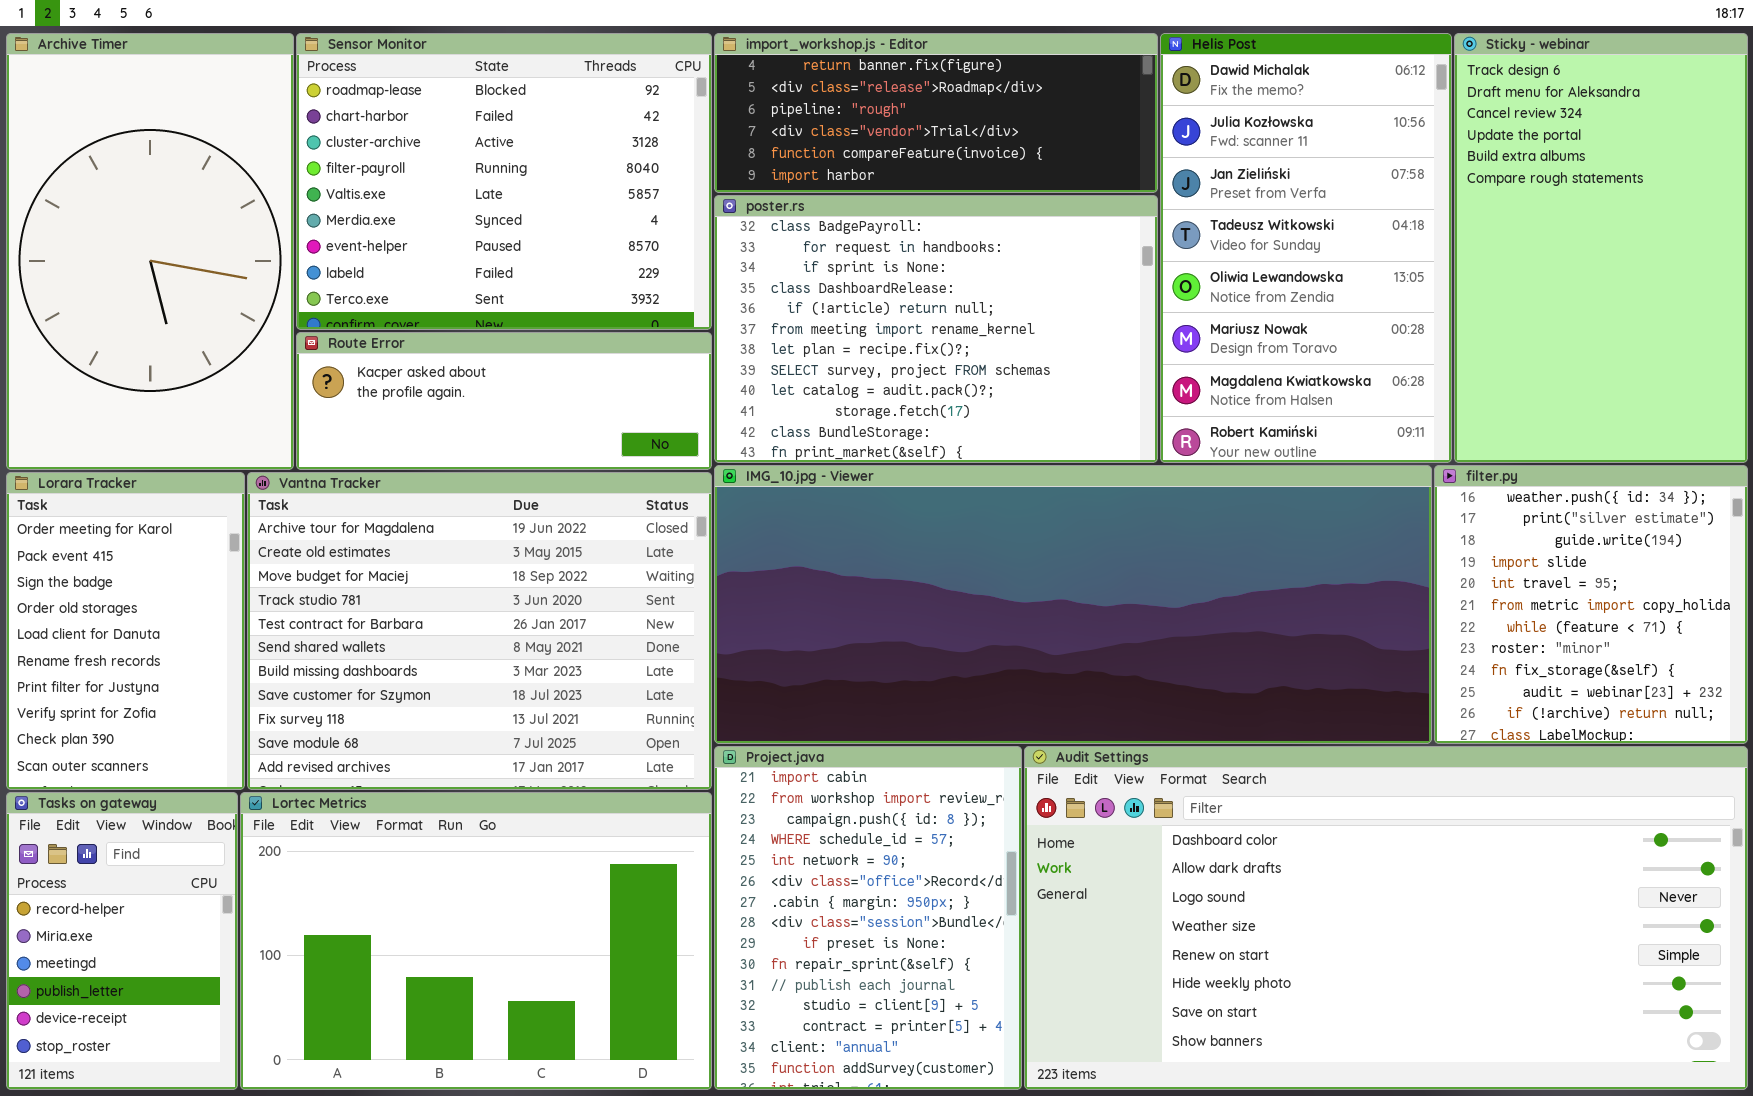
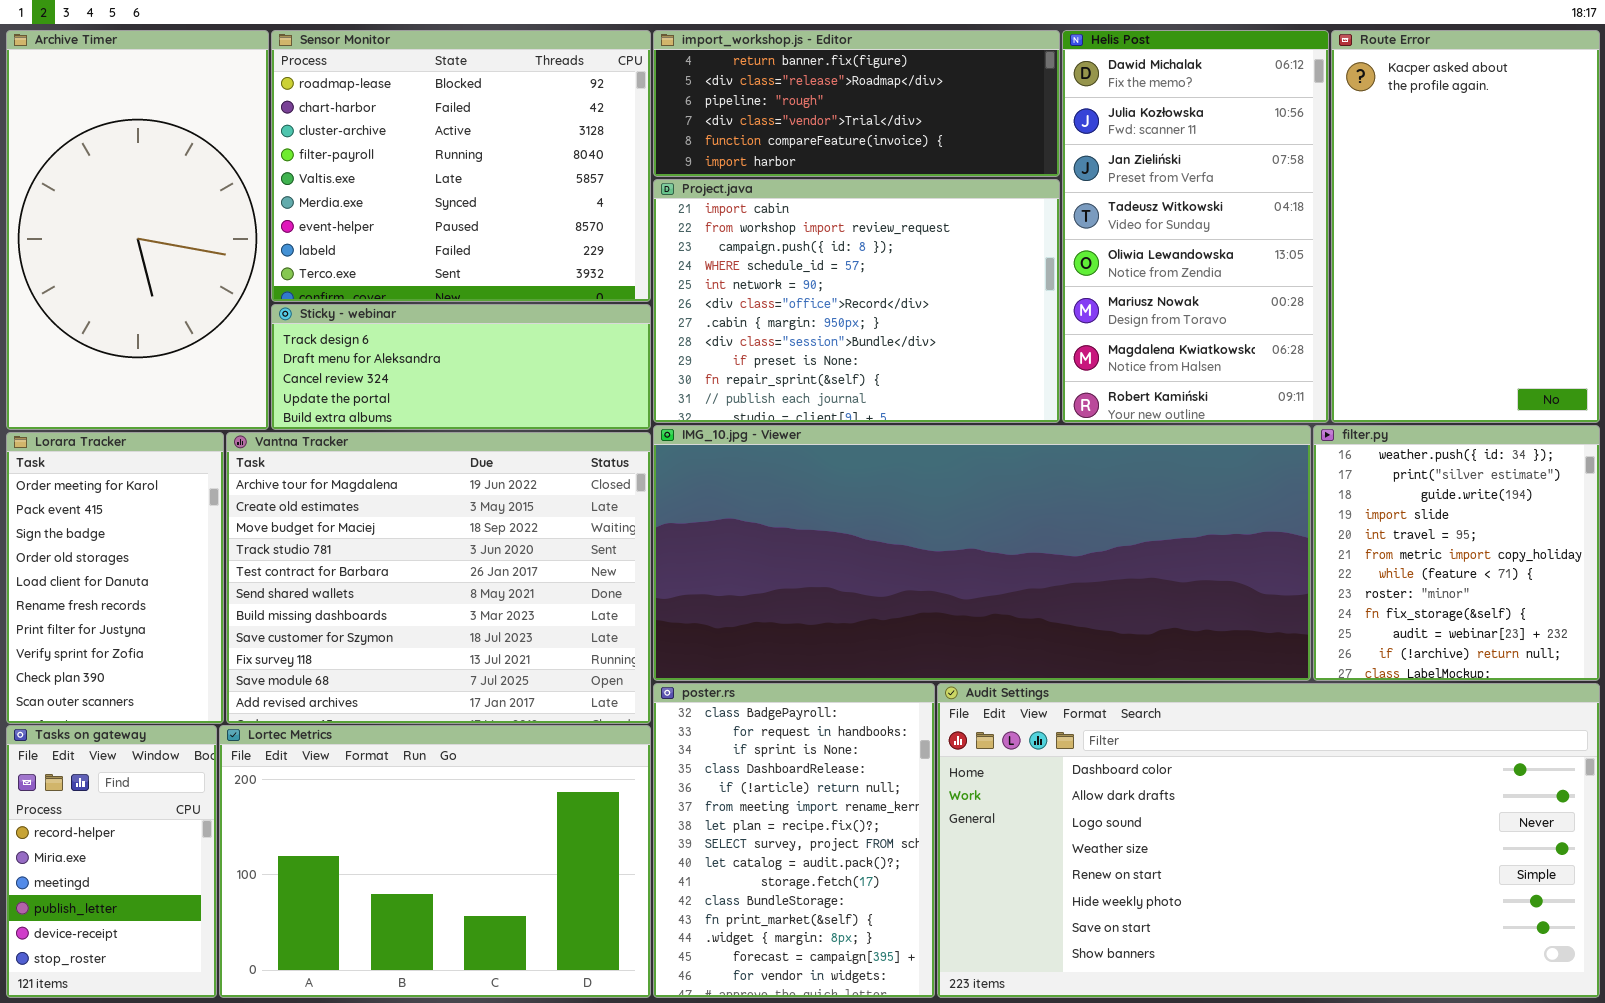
Sticky - webinar: [1454,33,1748,463] -> [271,304,651,430], moved, resized
poster.rs: [714,195,1158,463] -> [653,683,935,998], moved, resized
Route Error: [296,332,712,470] -> [1331,30,1600,423], moved, resized
Project.java: [714,746,1022,1090] -> [653,179,1060,423], moved, resized

